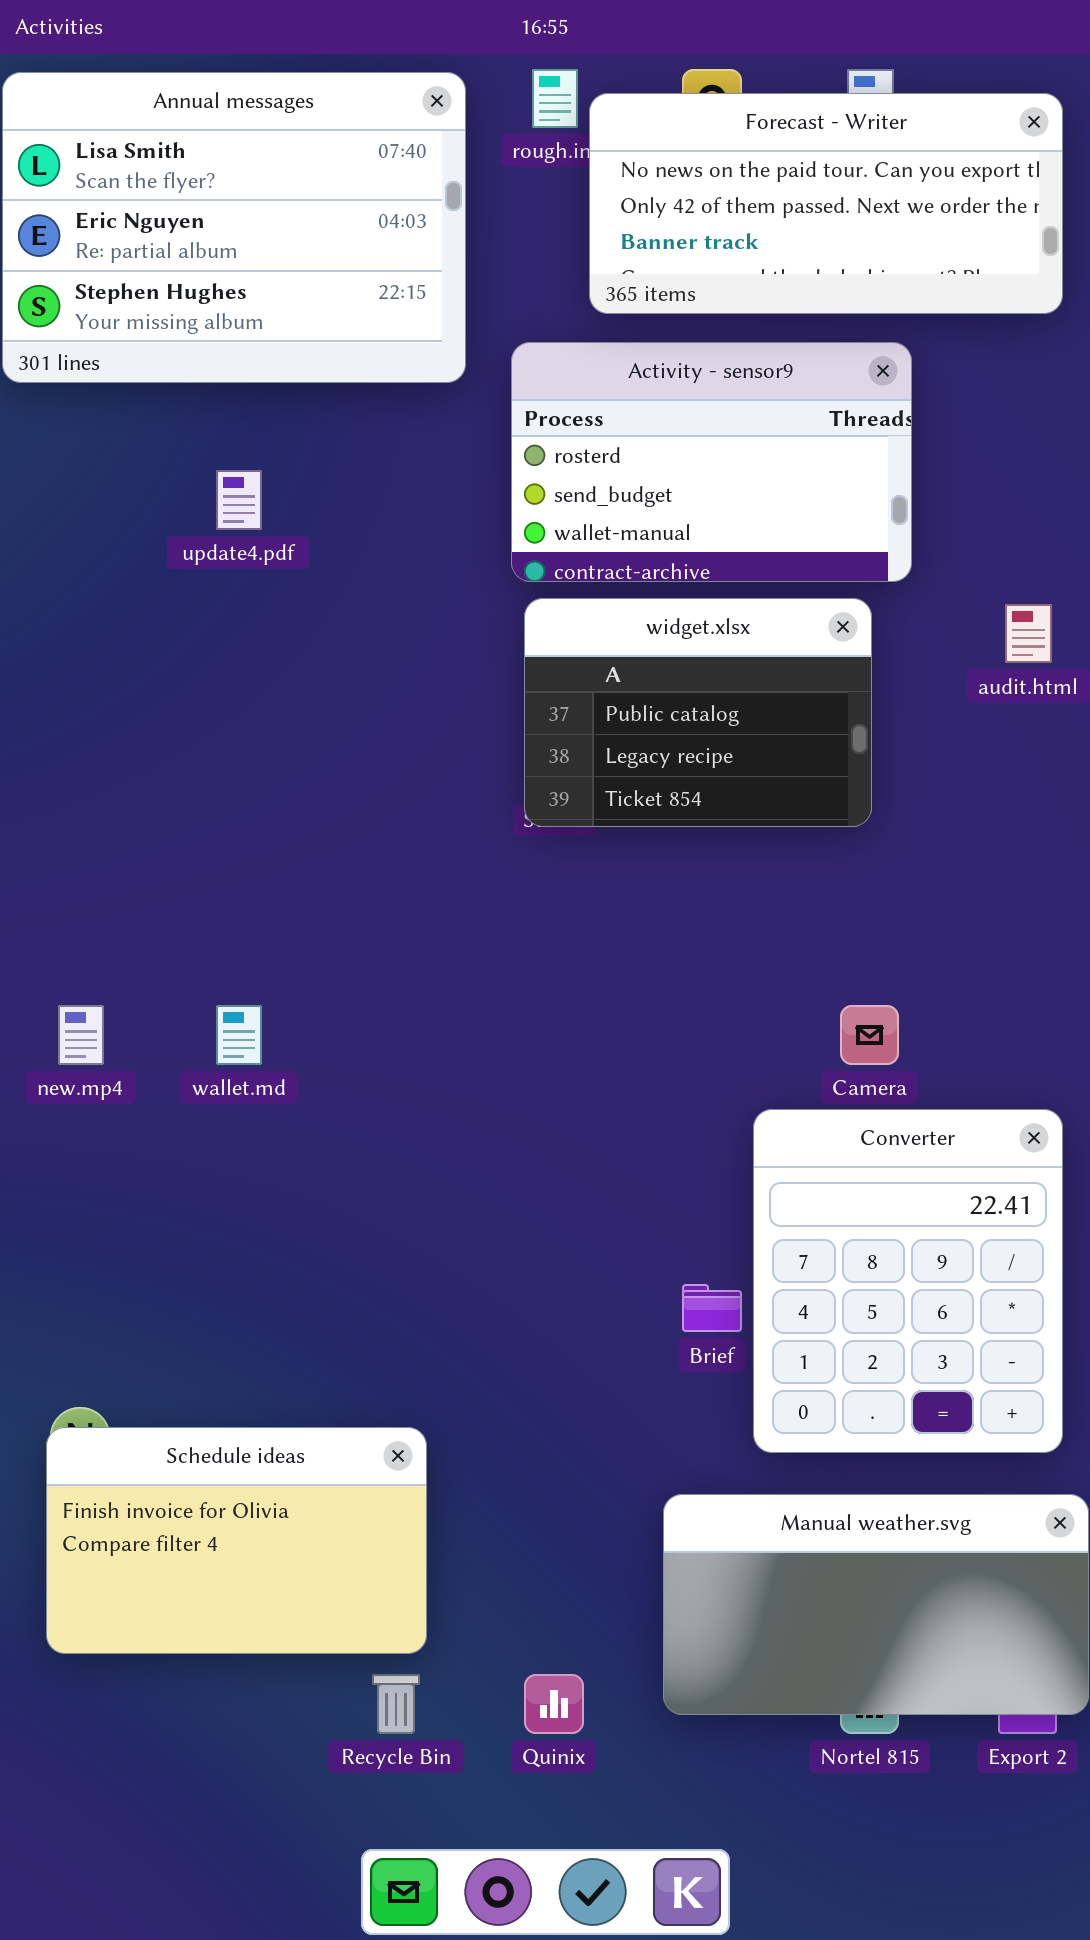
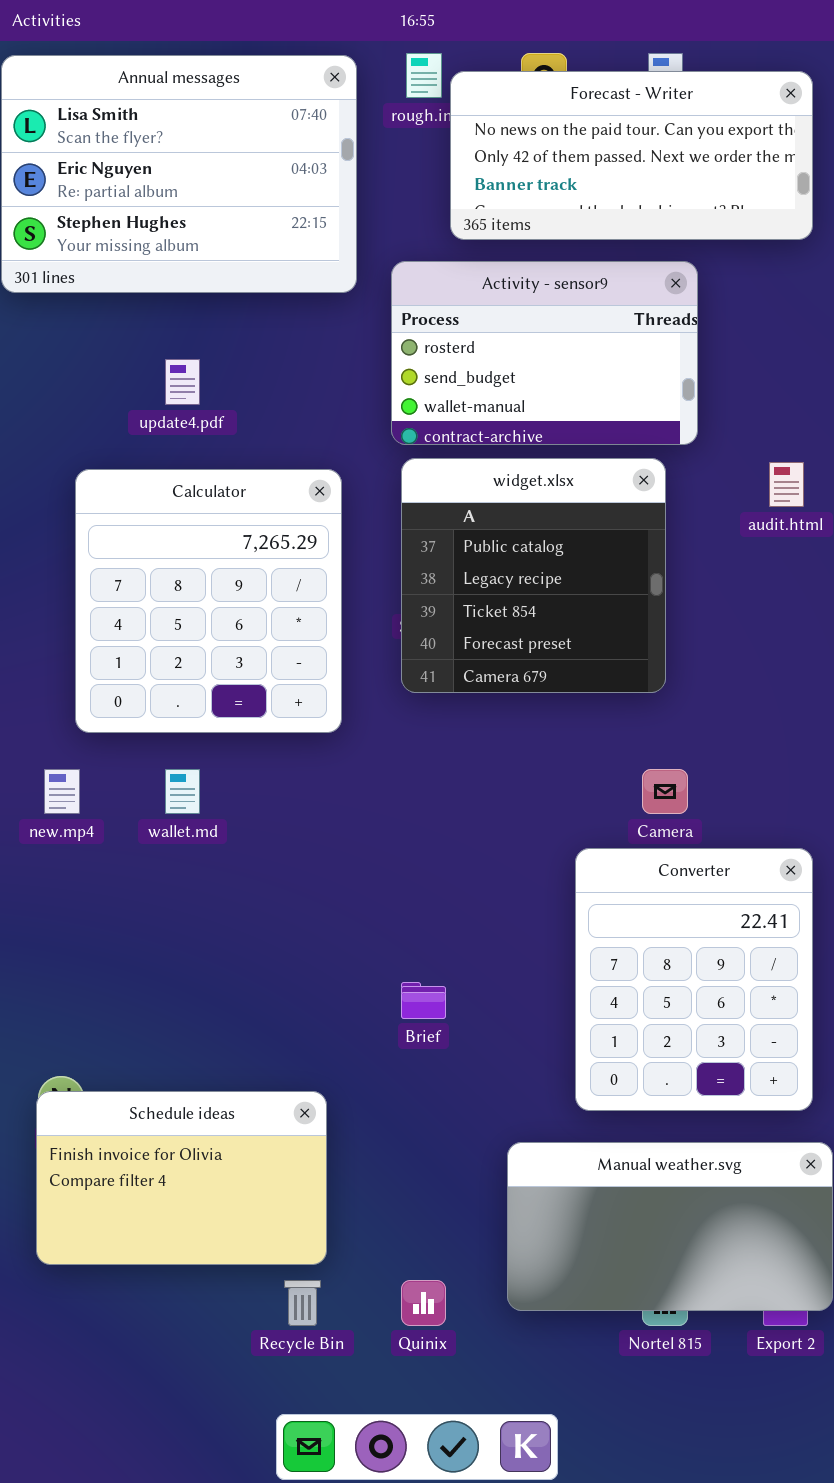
widget.xlsx: [524,598,872,827] -> [401,458,666,693], resized
Calculator: none -> [75,469,342,733], opened
Brief: [682,1284,742,1332] -> [401,982,446,1019], moved

